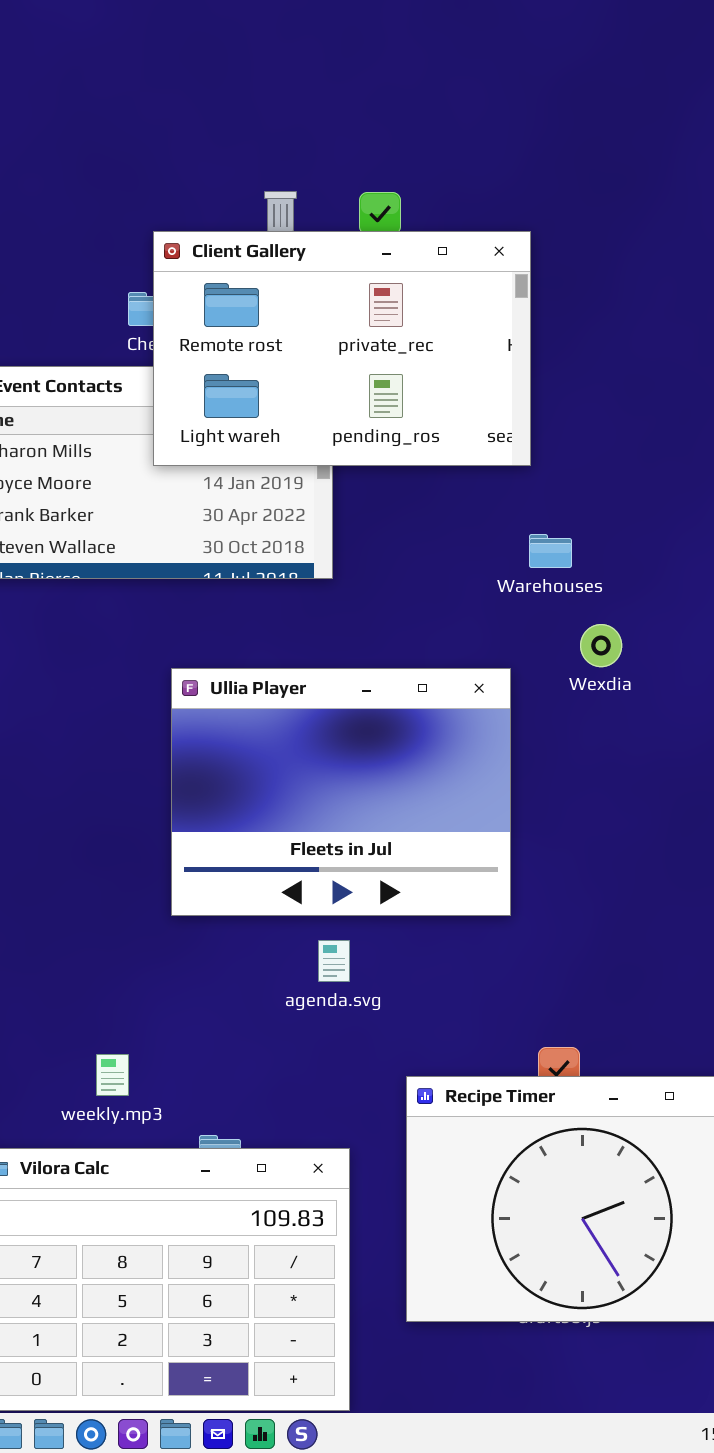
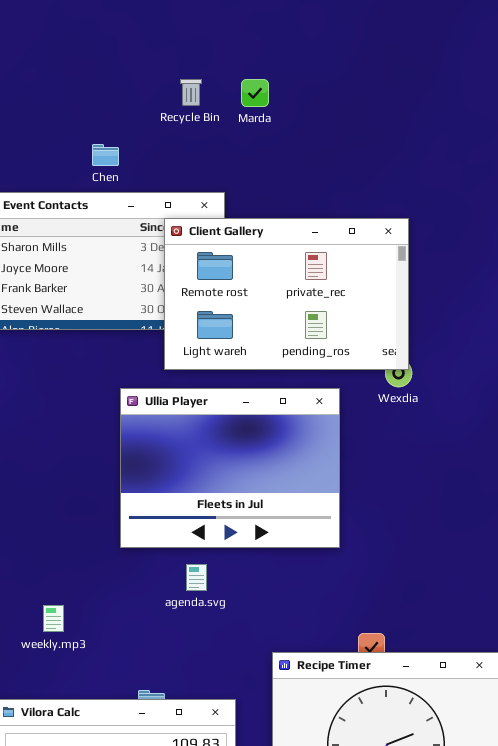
Client Gallery: [153,231,531,466] -> [164,218,409,370], moved
agenda.svg: [318,940,350,982] -> [186,564,207,591], moved
weekly.mp3: [96,1054,129,1096] -> [43,605,64,632], moved

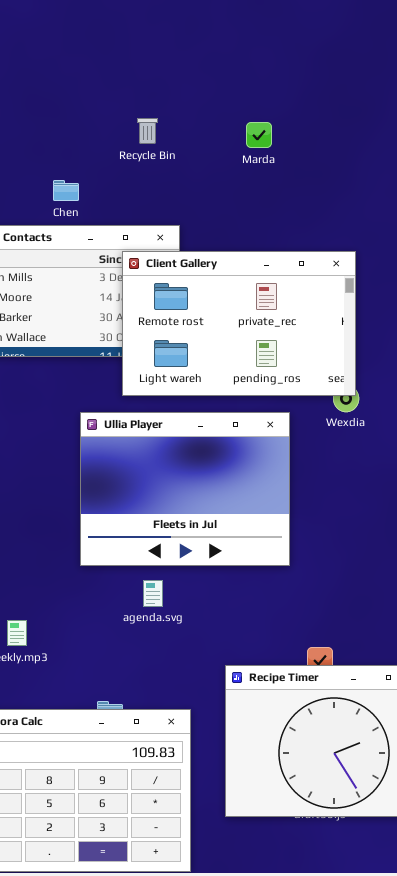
Marda: [241,79,269,107] -> [246,122,272,148], moved

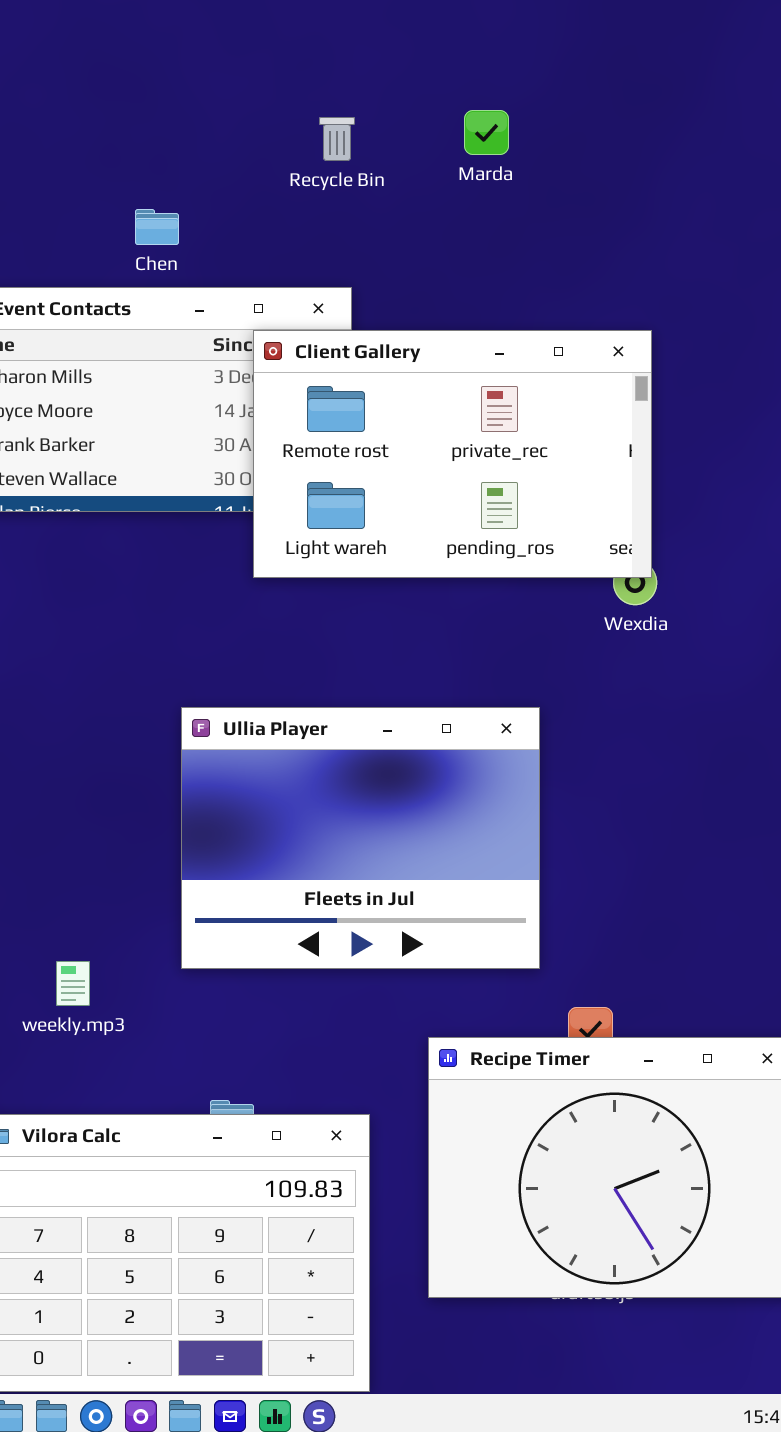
Recycle Bin: [137,118,158,144] -> [319,117,355,161], moved
Ullia Player: [80,412,290,566] -> [181,707,540,969], moved

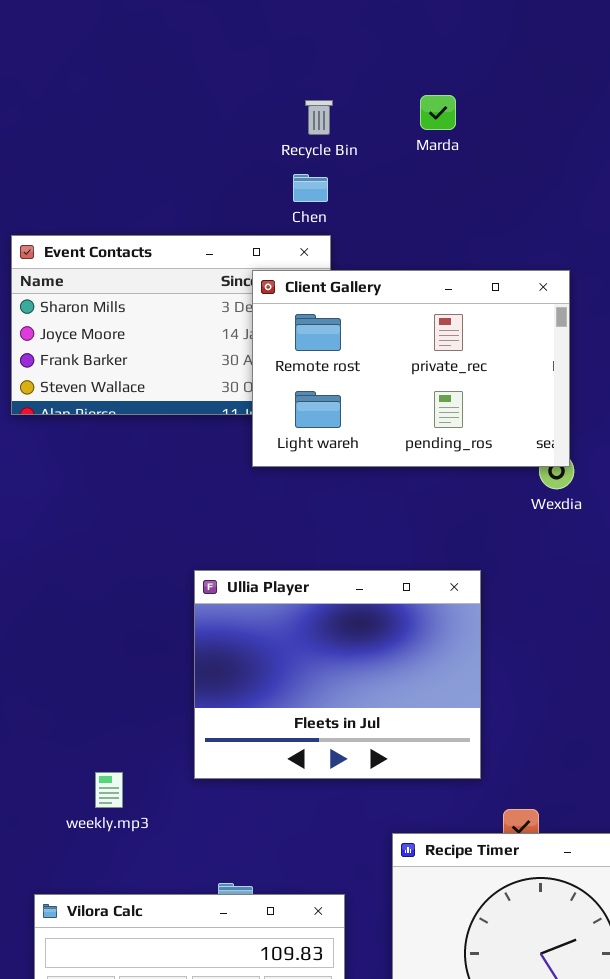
Chen: [135,209,179,245] -> [293,174,328,202], moved

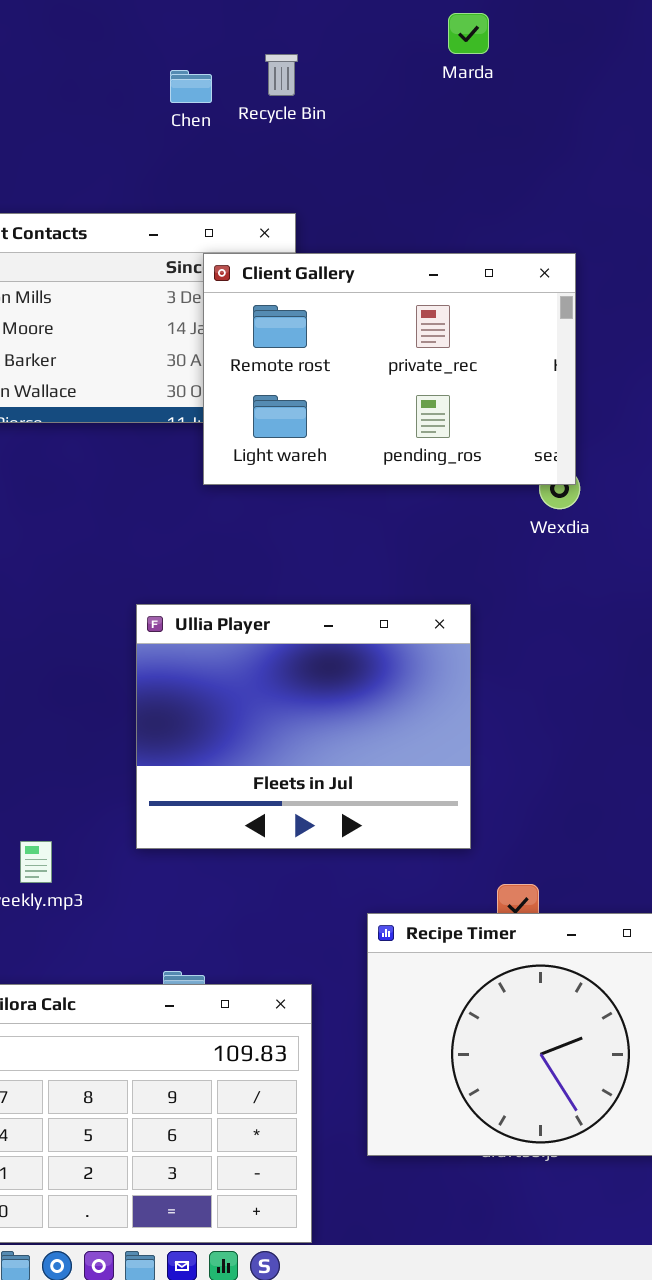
Marda: [420,95,456,130] -> [448,13,489,54], moved
Chen: [293,174,328,202] -> [170,70,212,103], moved

